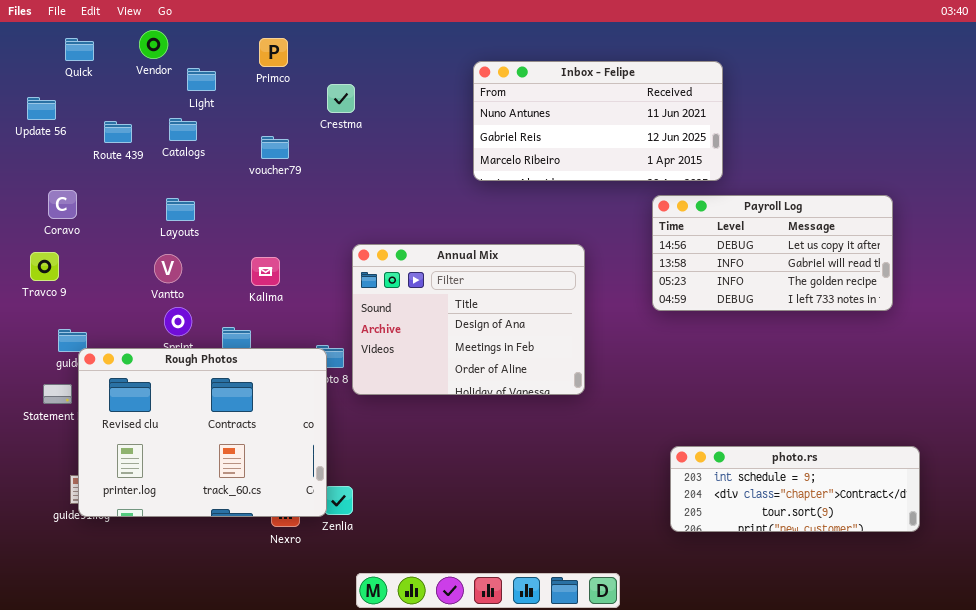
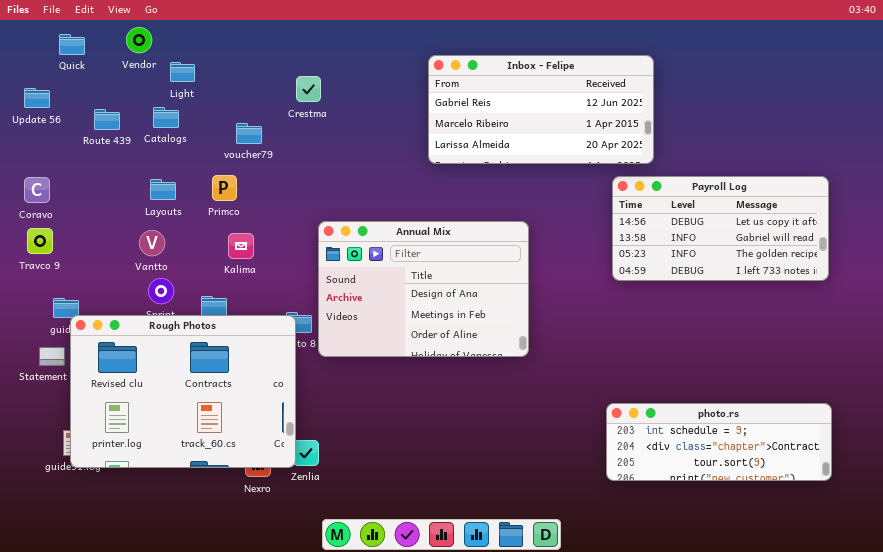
Primco: [259,38,288,67] -> [212,175,237,201], moved
Inbox - Felipe: [473,61,723,181] -> [428,55,654,164], scrolled down 1 row
Coravo: [48,190,77,219] -> [24,177,50,203], moved
Payroll Log: [652,195,893,311] -> [612,176,829,281], moved

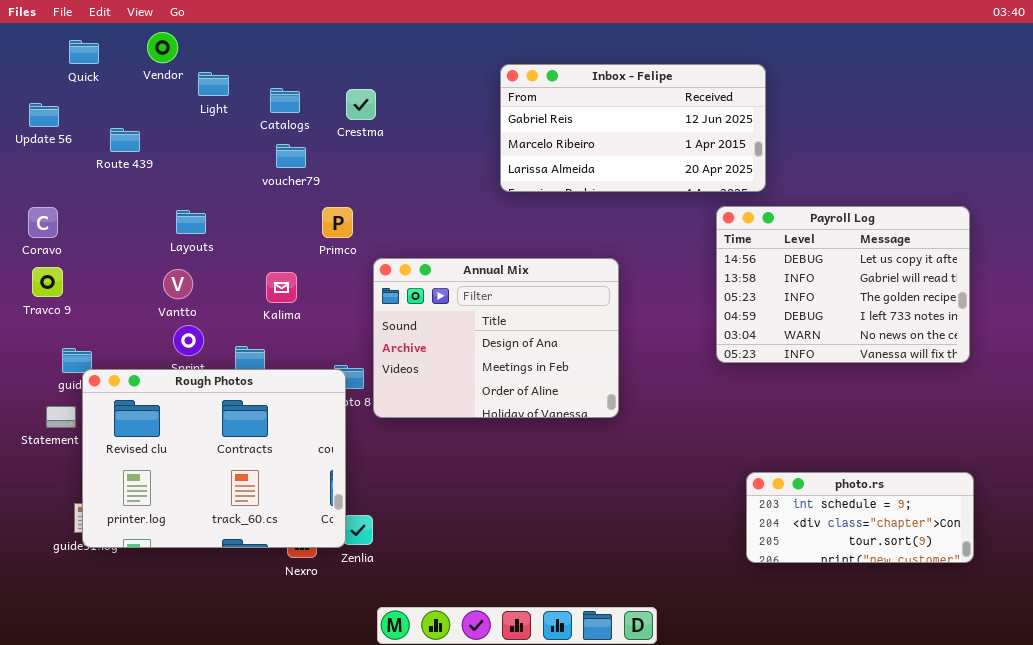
Catalogs: [153,107,179,128] -> [270,88,300,113], moved
Primco: [212,175,237,201] -> [322,207,353,238], moved
Payroll Log: [612,176,829,281] -> [716,206,970,363], resized
photo.rs: [606,403,832,481] -> [746,472,974,563], resized

